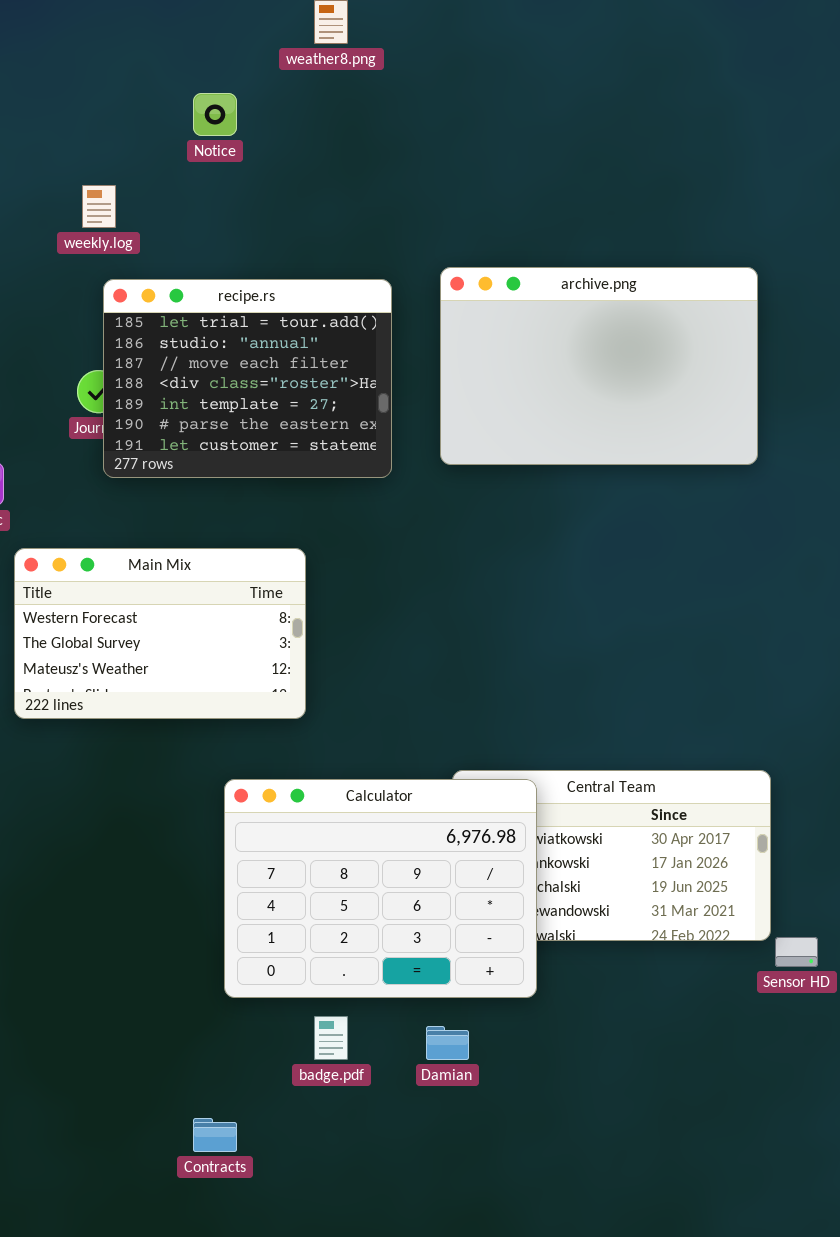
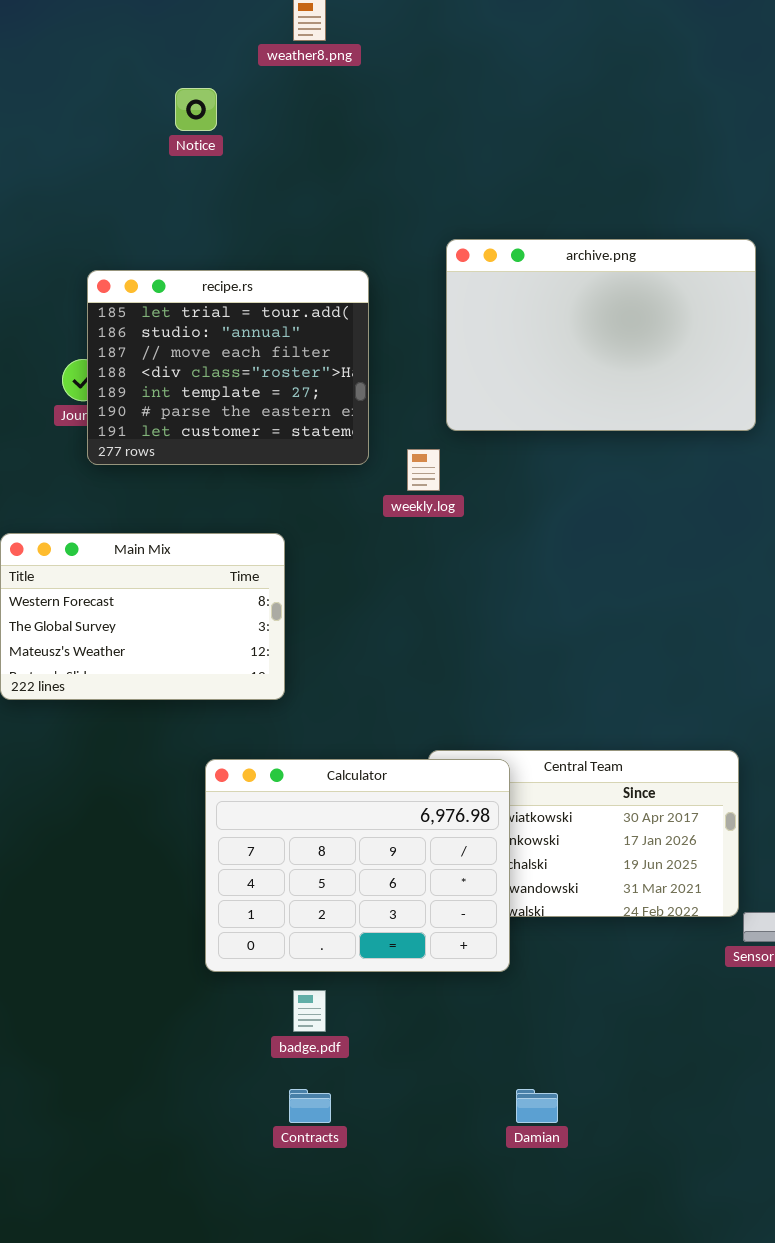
weekly.log: [82,185,116,228] -> [407,449,440,491], moved
archive.png: [440,267,758,465] -> [446,239,756,431], moved
Damian: [426,1026,469,1060] -> [516,1089,558,1123], moved
Contracts: [193,1118,237,1152] -> [289,1089,331,1123], moved

